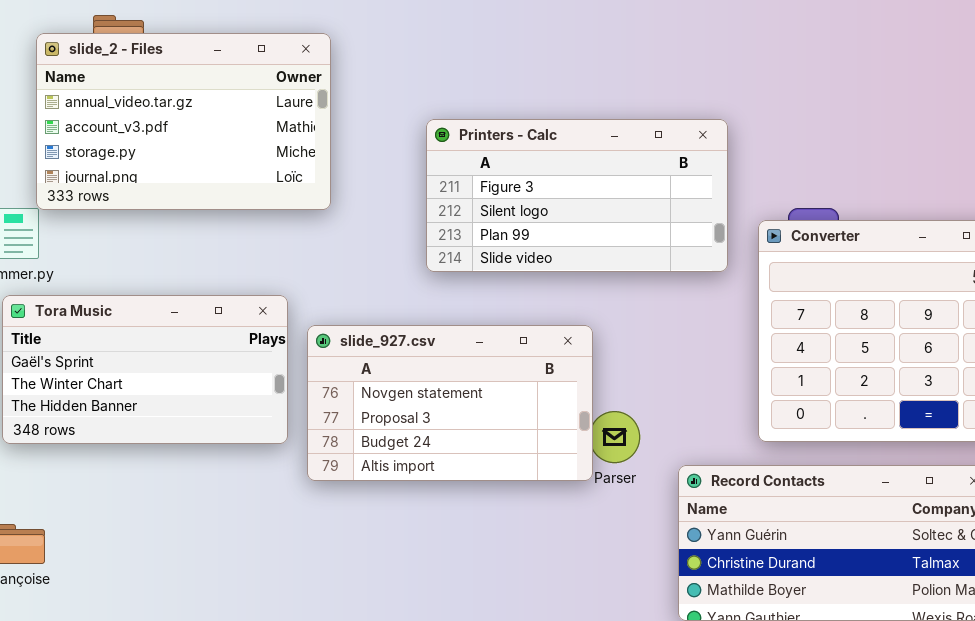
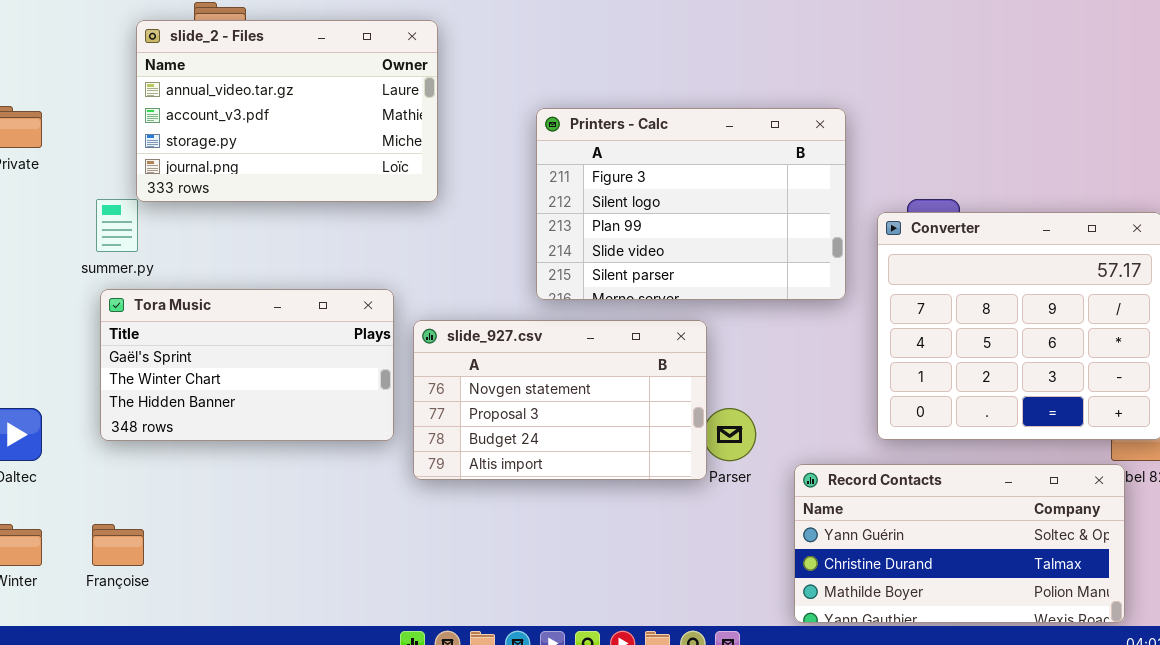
Printers - Calc: [426,119,728,272] -> [536,108,846,300], resized

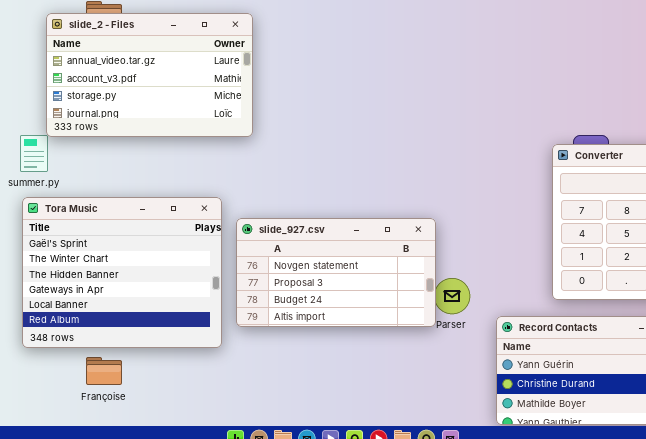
Printers - Calc: [536,108,846,300] -> none, closed
Tora Music: [100,289,394,441] -> [22,197,222,348], resized
Françoise: [92,524,144,566] -> [86,357,122,385], moved

